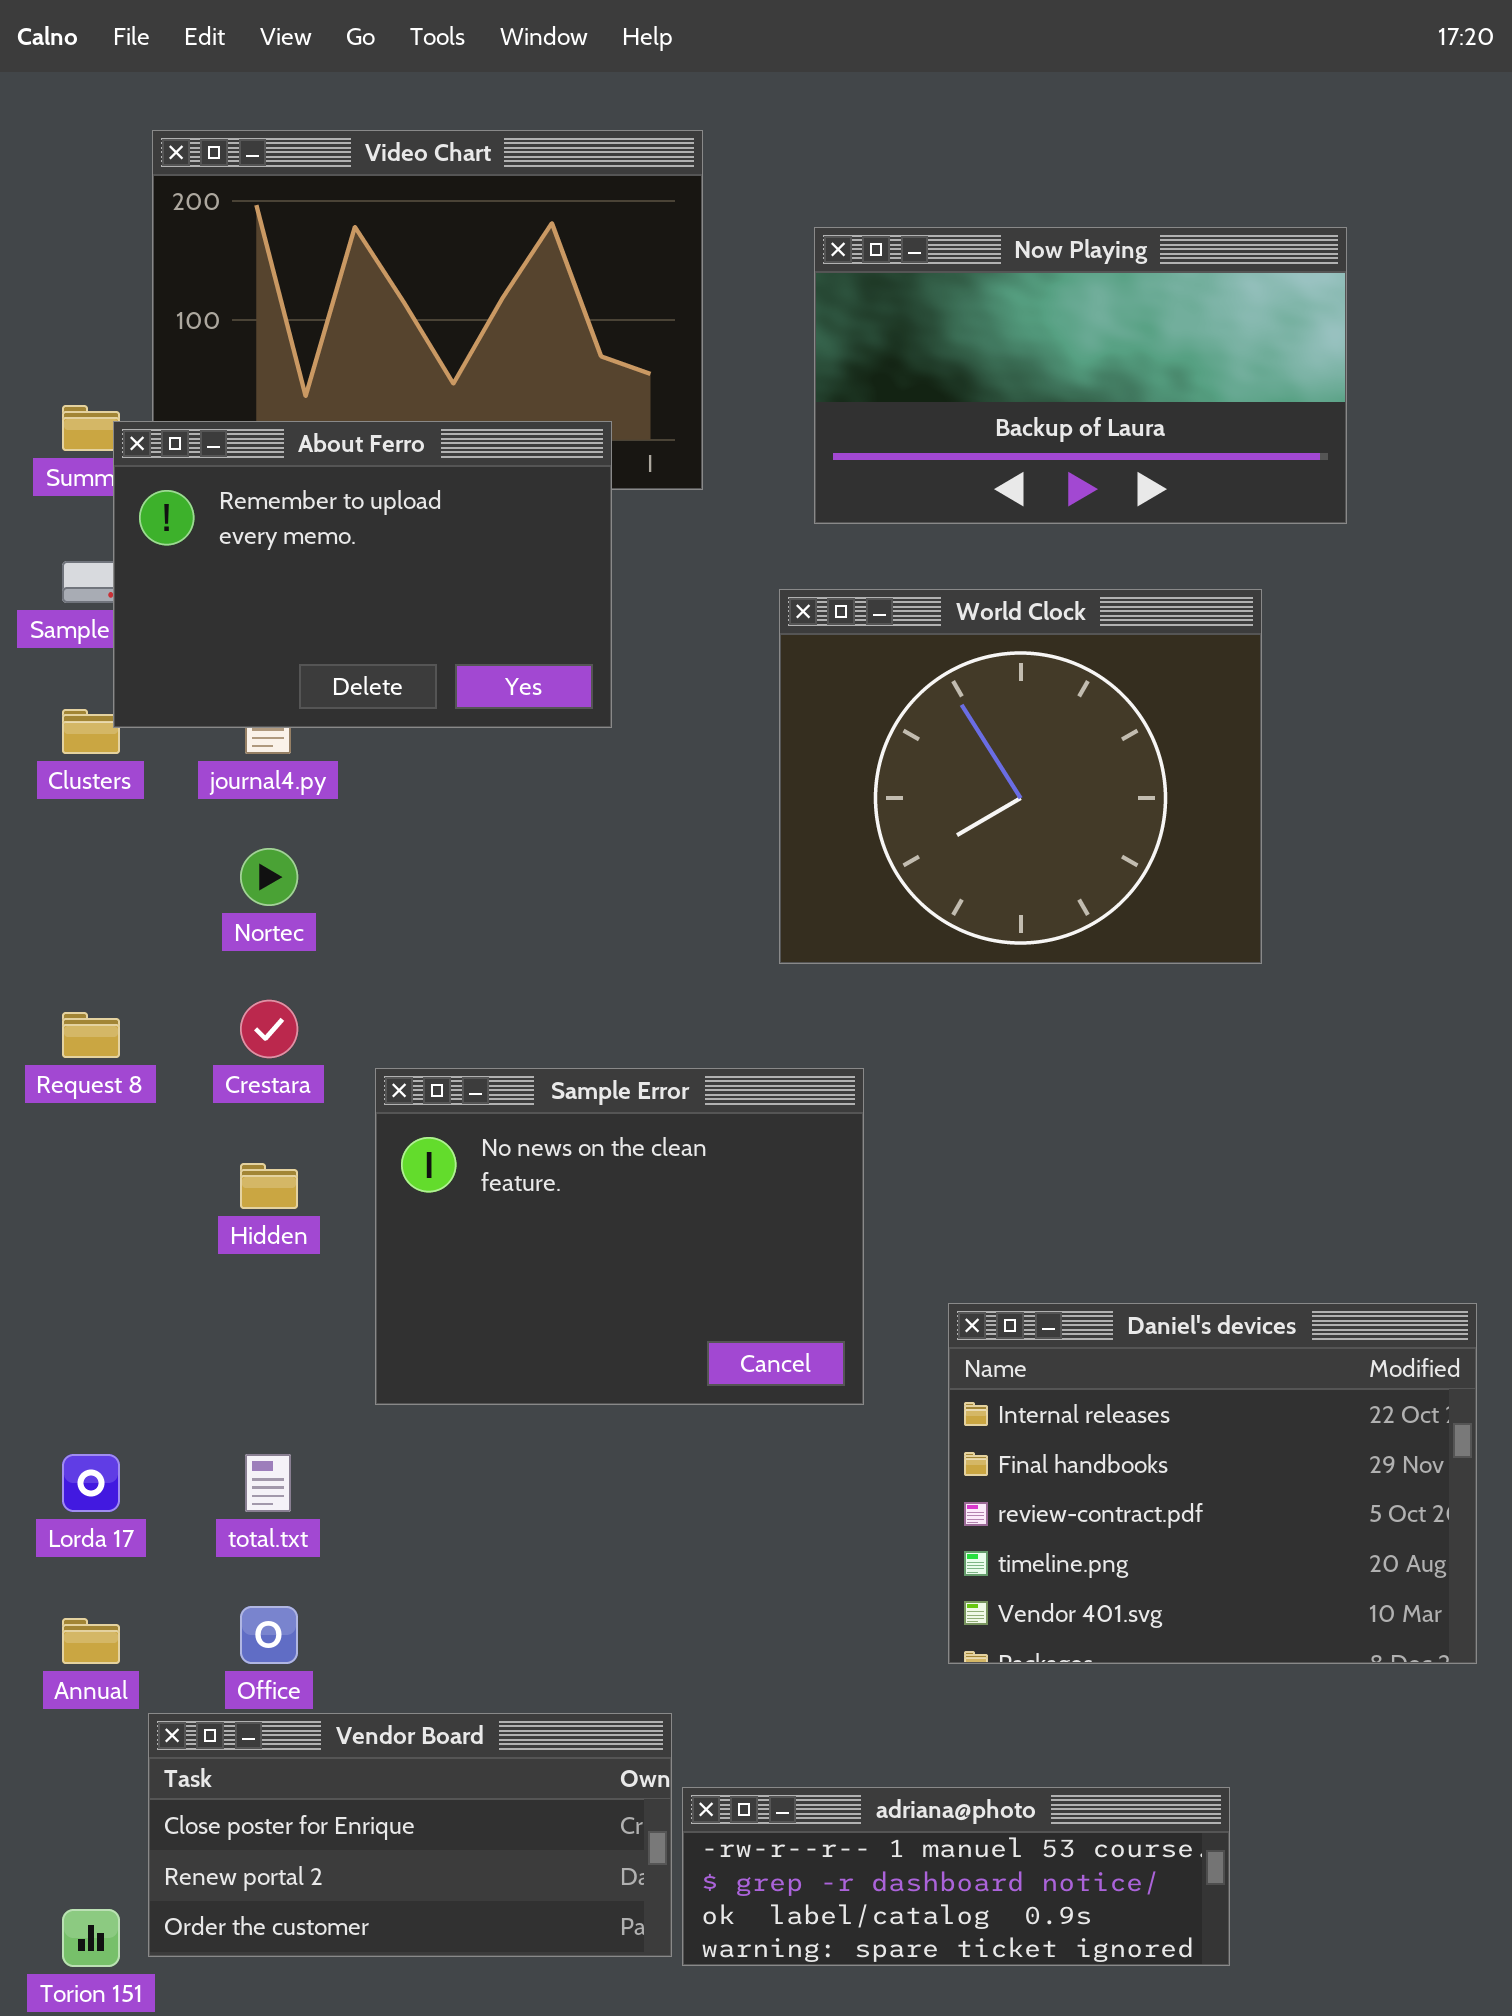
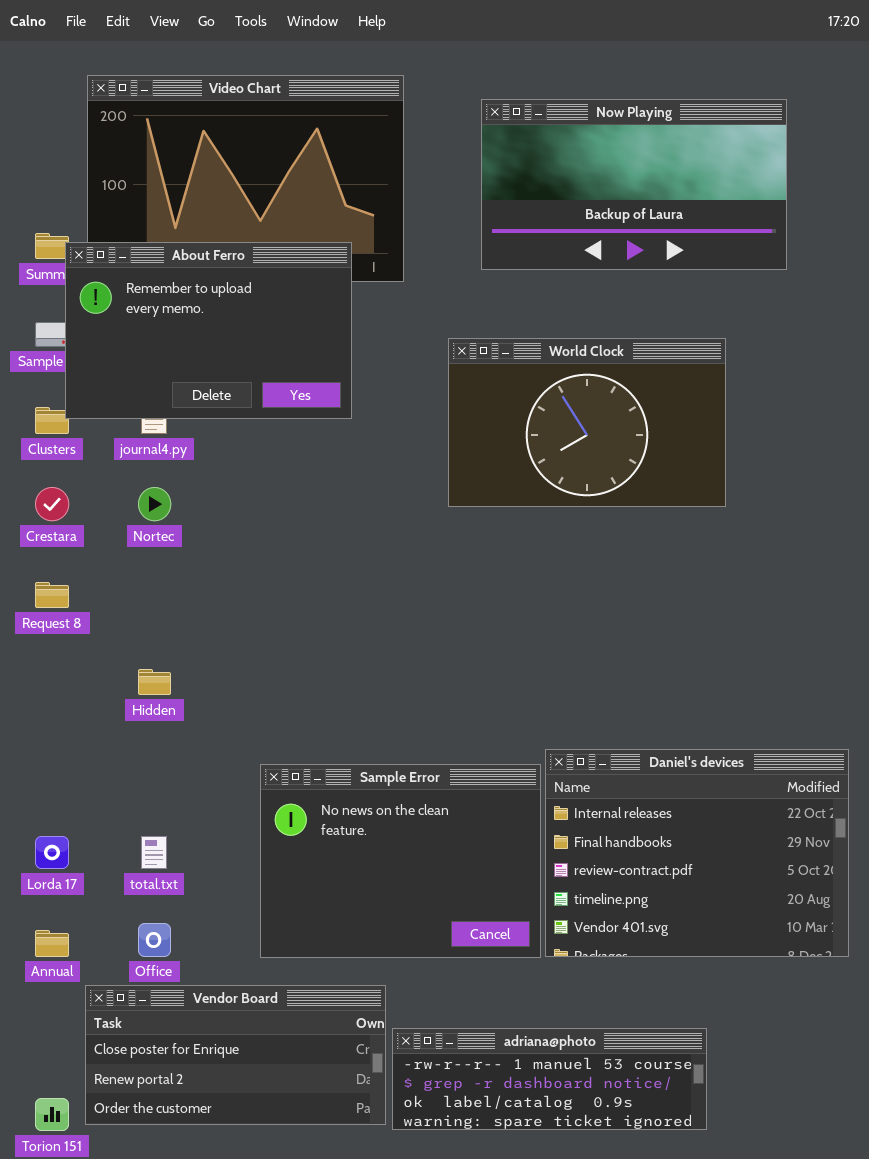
Now Playing: [814,227,1347,524] -> [481,99,787,270], moved
World Clock: [779,589,1262,964] -> [448,338,726,507], resized
Crestara: [240,1000,298,1058] -> [35,487,69,521], moved
Sample Error: [375,1068,864,1405] -> [260,764,541,958], moved

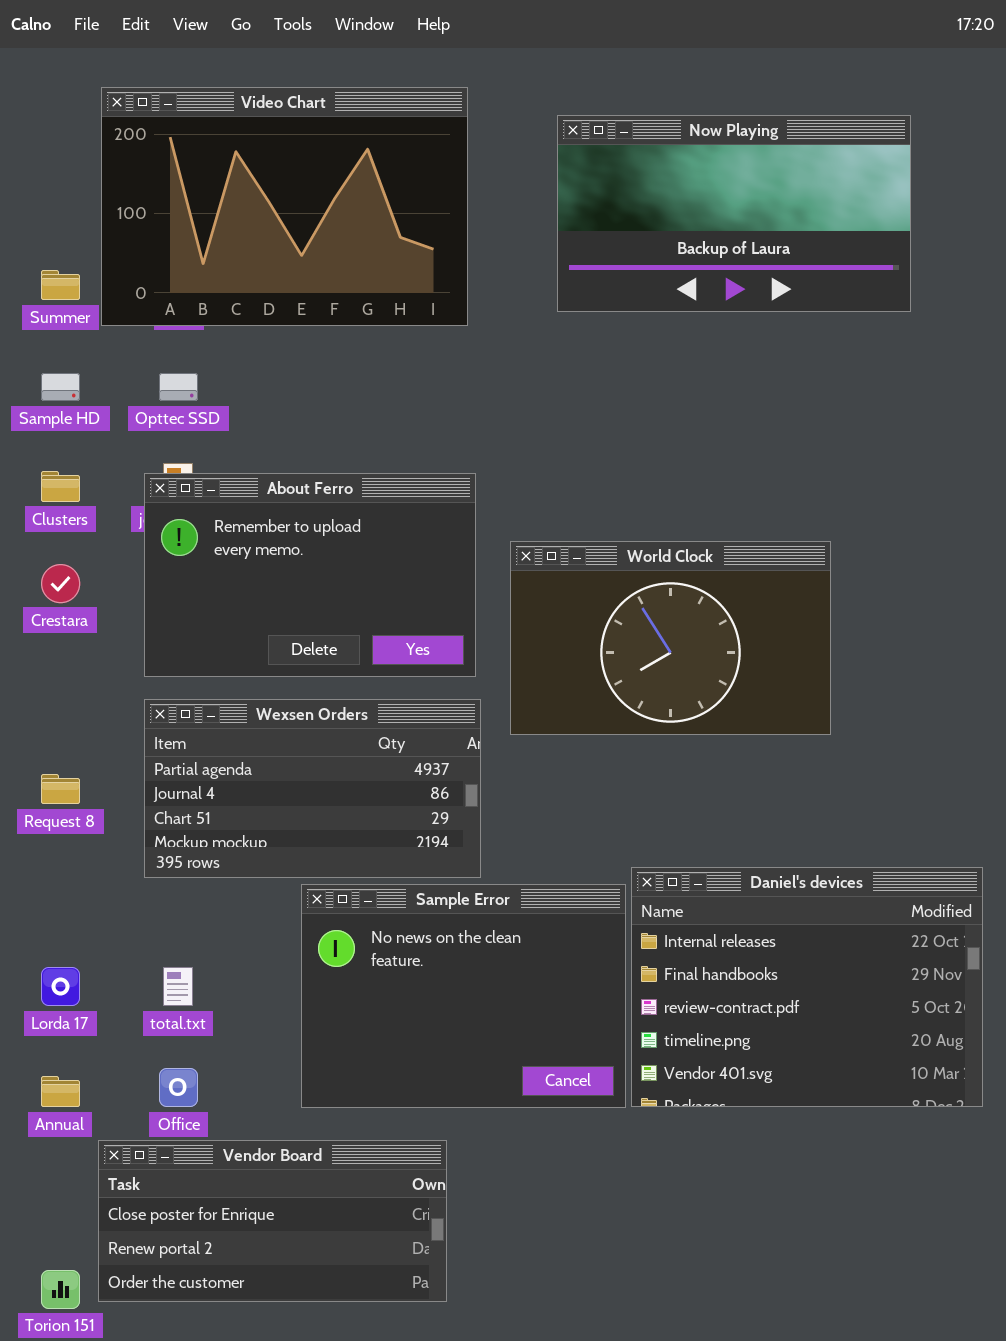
About Ferro: [65,242,352,419] -> [144,473,476,677], moved
World Clock: [448,338,726,507] -> [510,541,831,735], moved
Request 8: [35,582,69,608] -> [41,774,80,804], moved
Wexsen Orders: none -> [144,699,481,878], opened
adriana@photo: [392,1028,707,1130] -> none, closed

